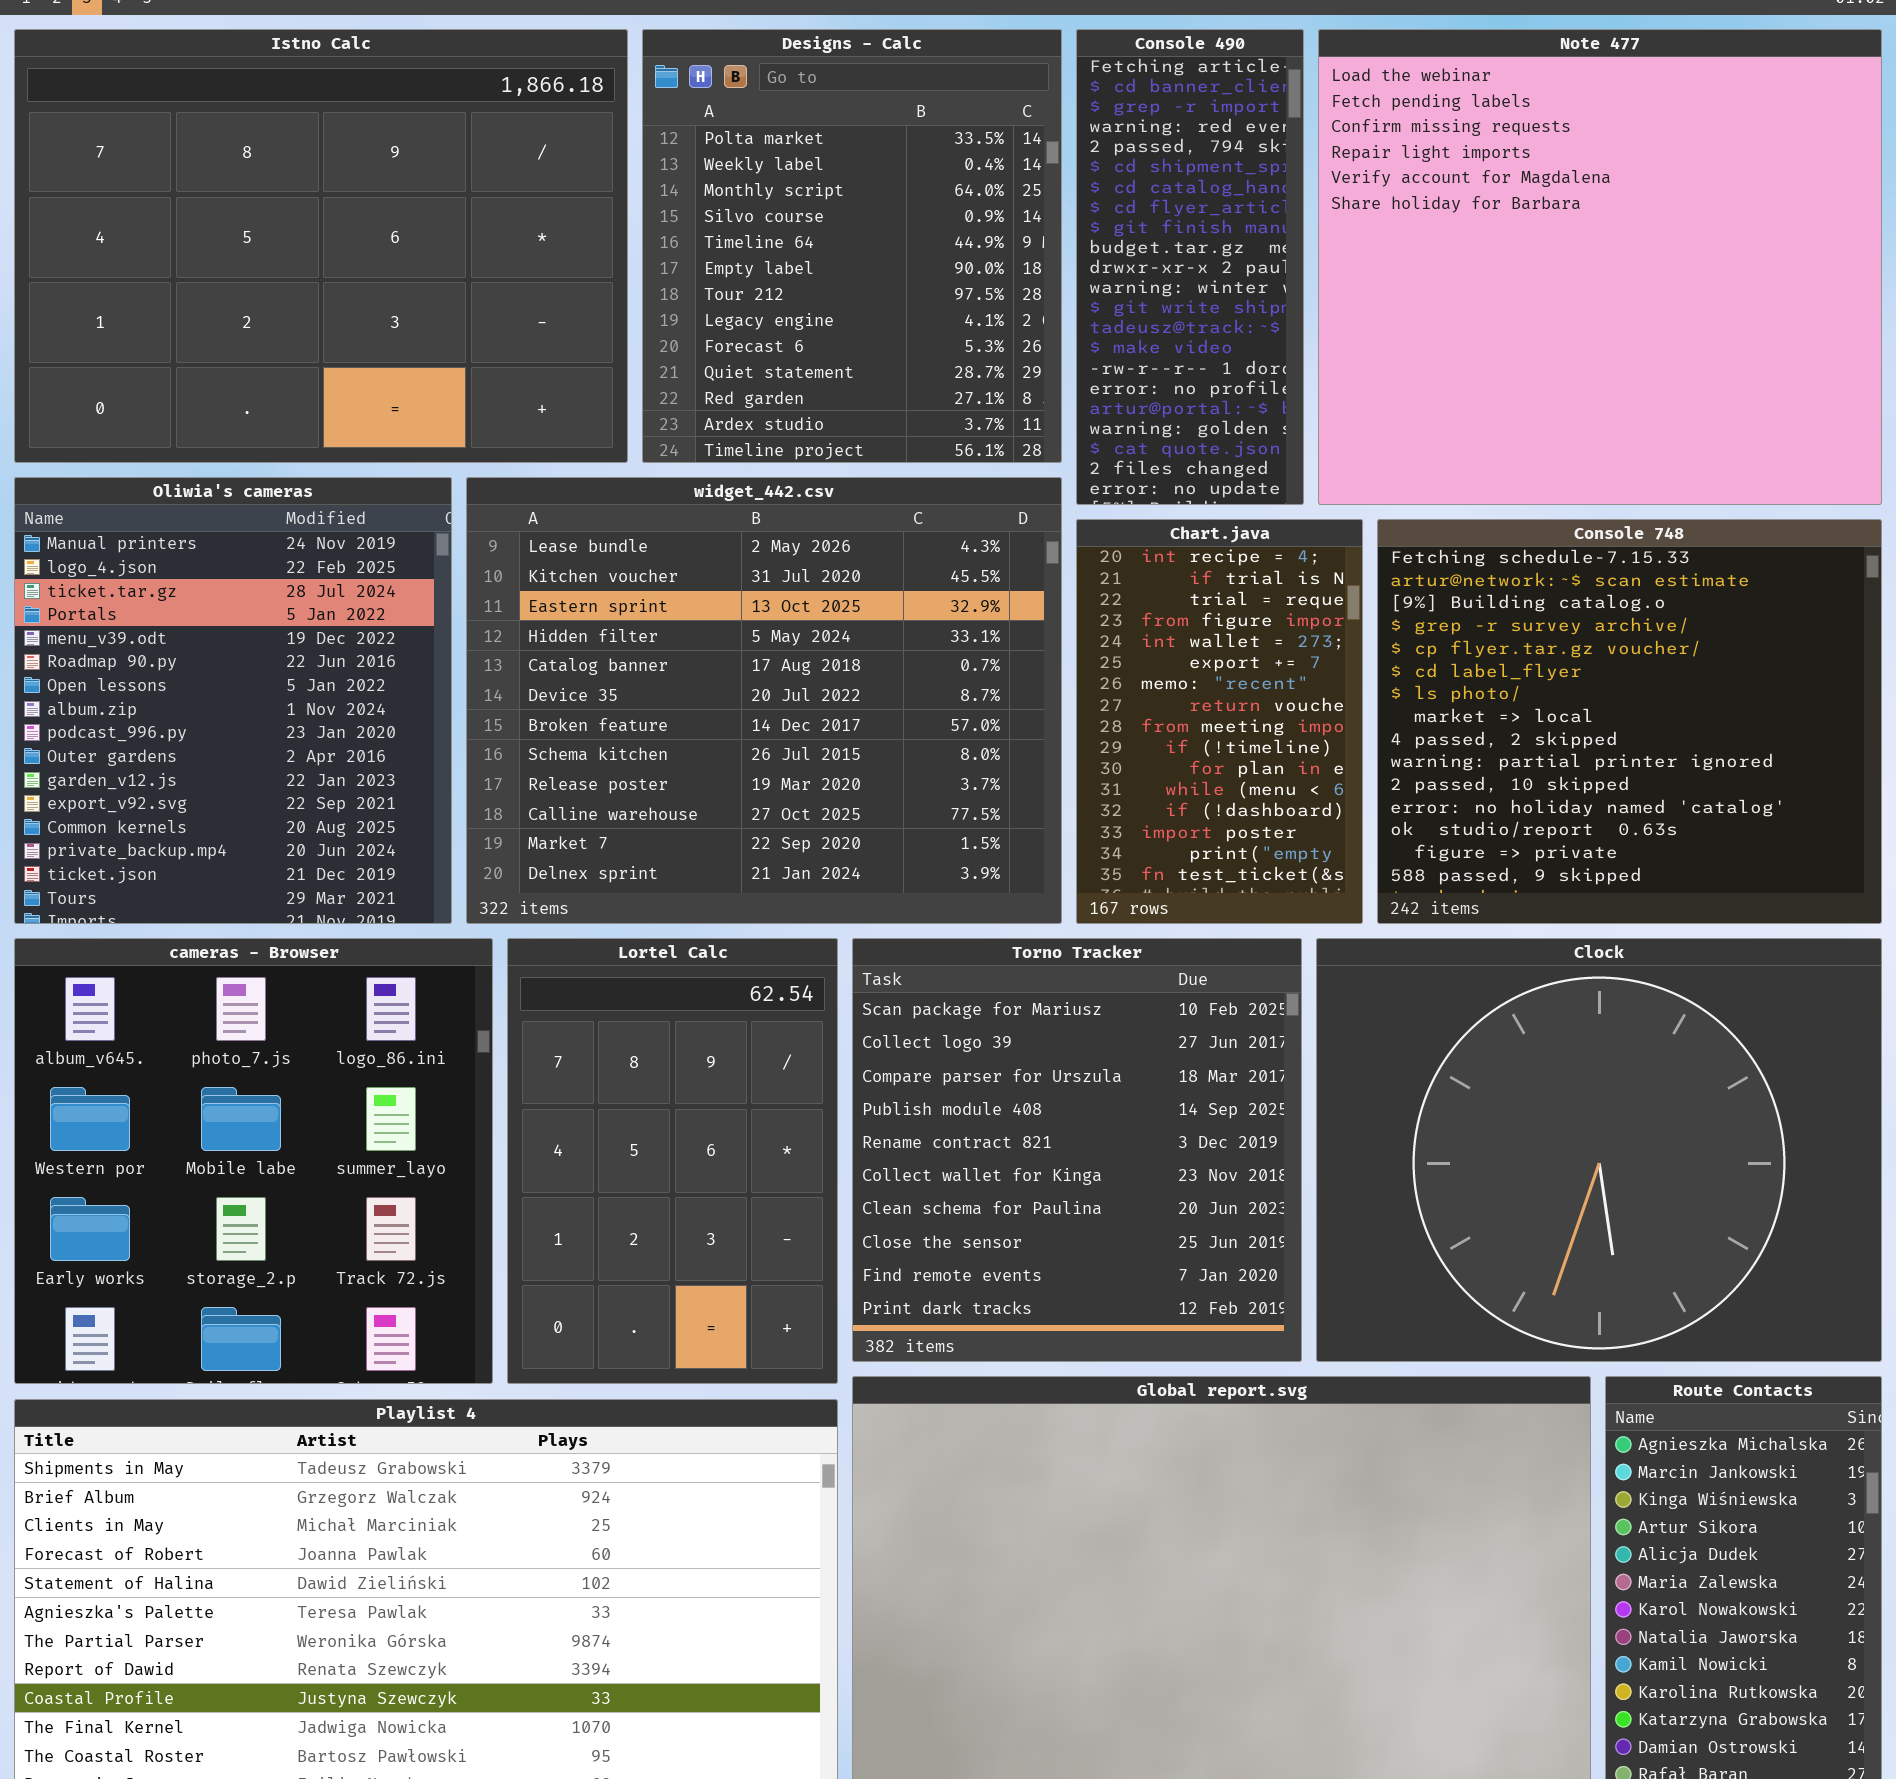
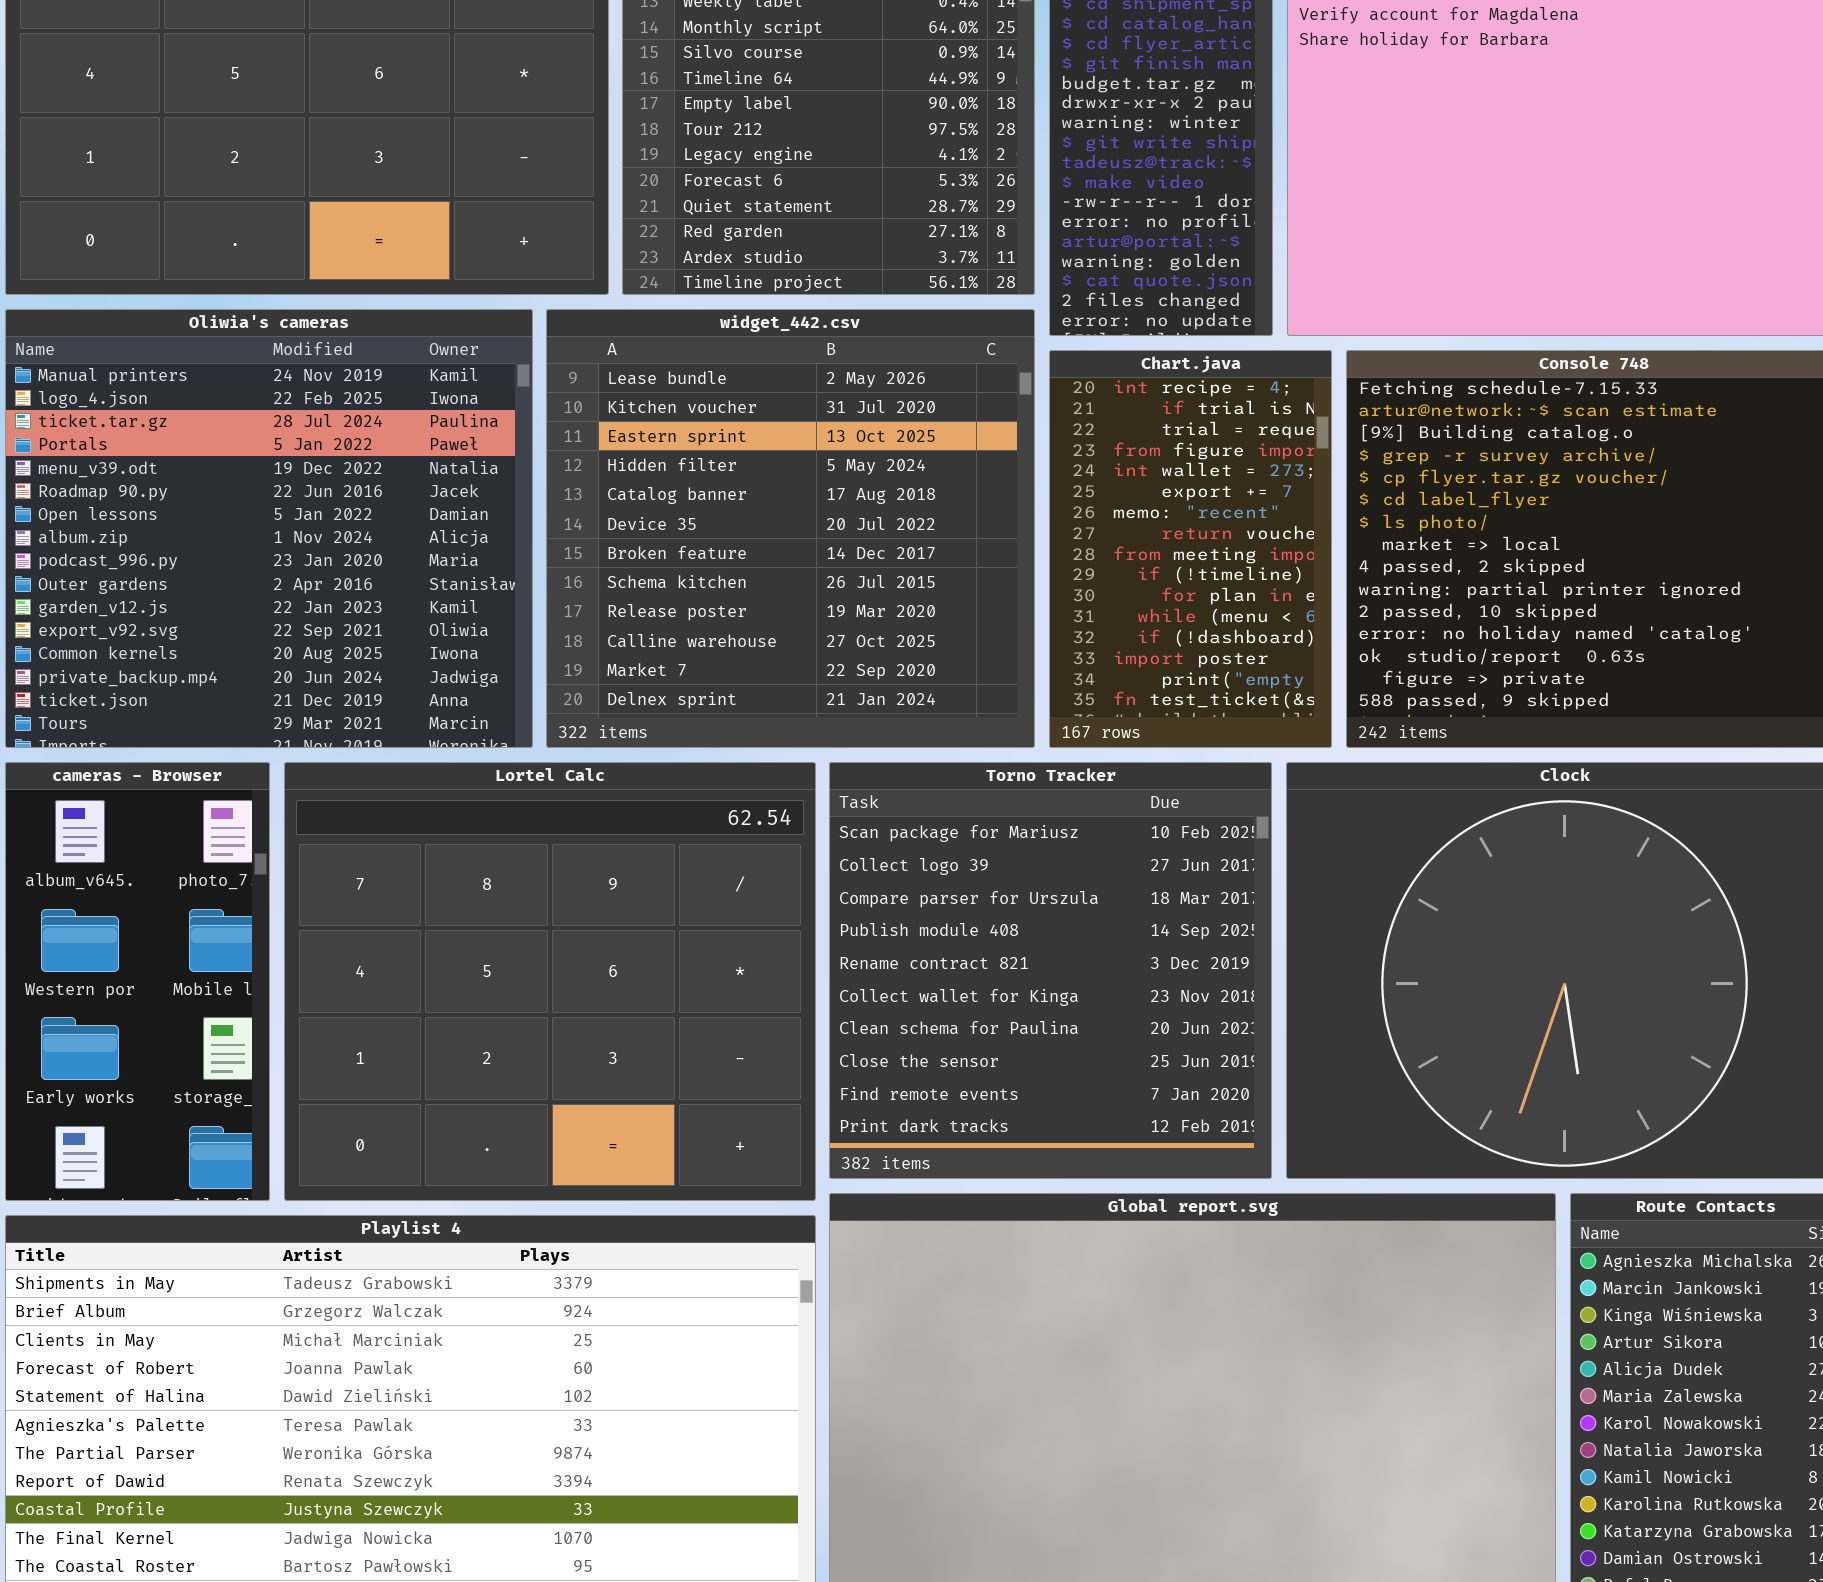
Oliwia's cameras: [14,477,452,924] -> [5,309,533,748], resized
widget_442.csv: [466,477,1062,924] -> [546,309,1035,748], resized
cameras - Browser: [14,938,493,1384] -> [5,762,270,1201], resized
Lortel Calc: [507,938,838,1384] -> [284,762,816,1201], resized

